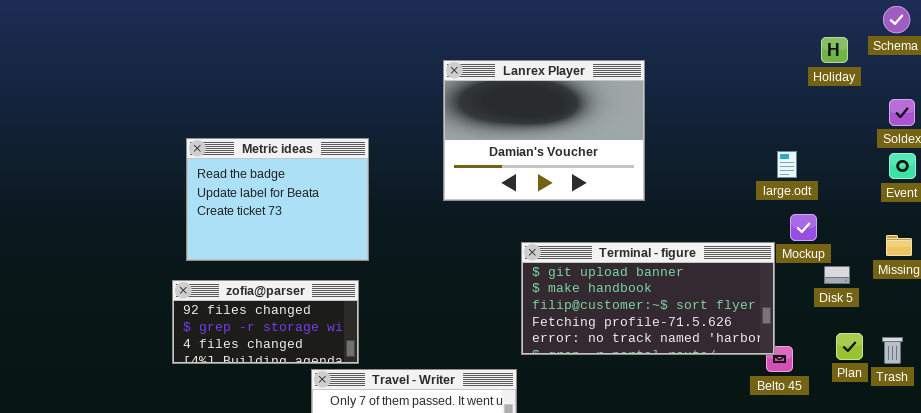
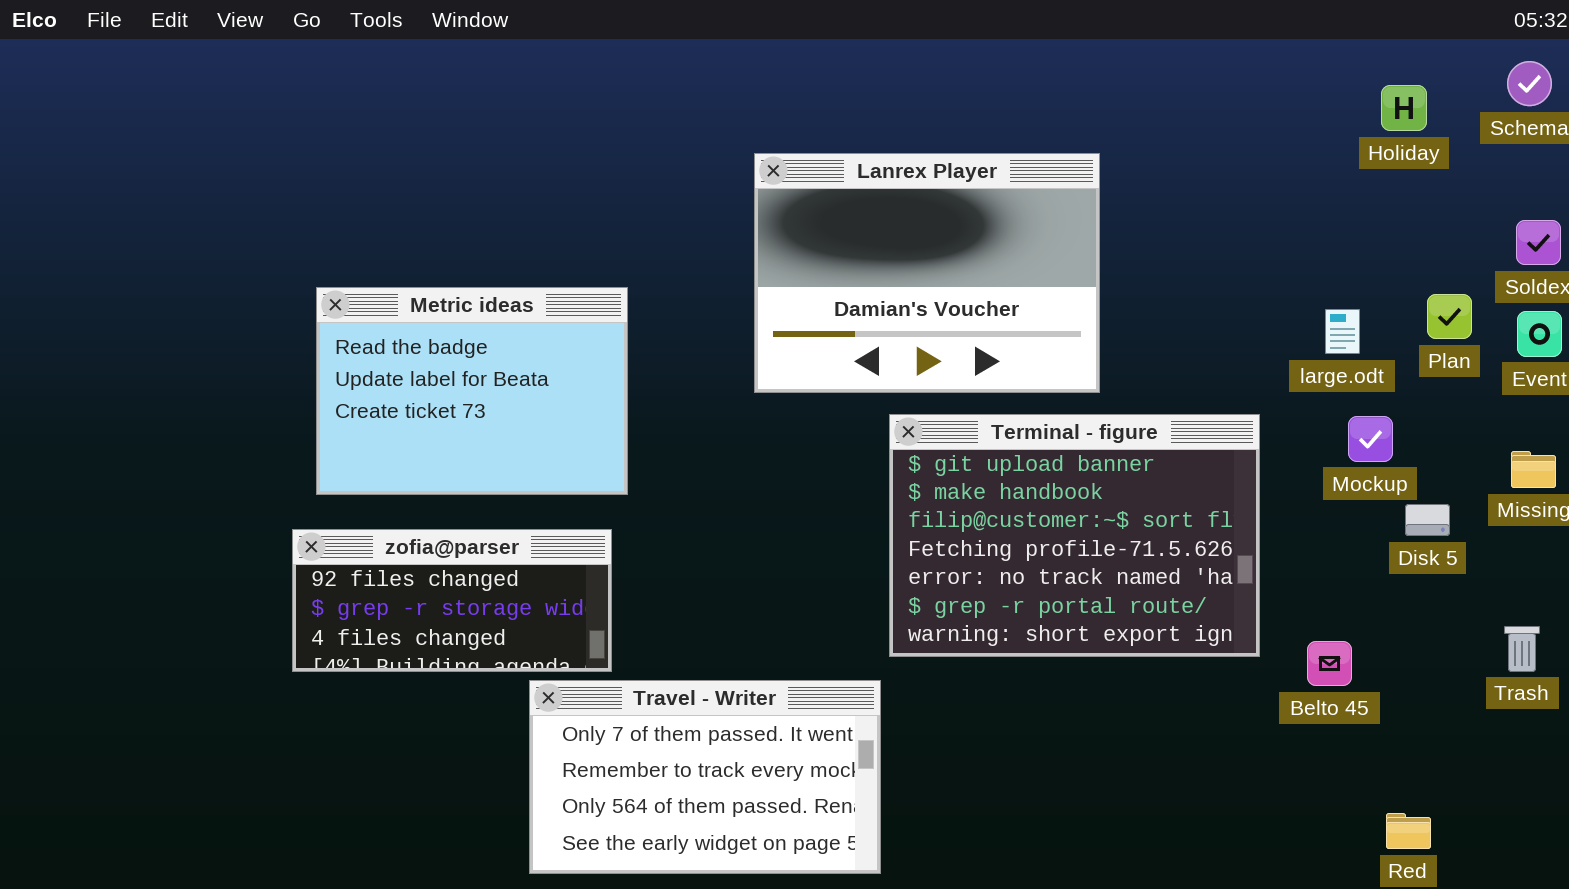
Holiday: [821,37,848,63] -> [1381,85,1427,131], moved
Terminal - figure: [521,242,775,355] -> [889,414,1260,657], resized
Plan: [836,333,863,360] -> [1427,294,1472,339], moved

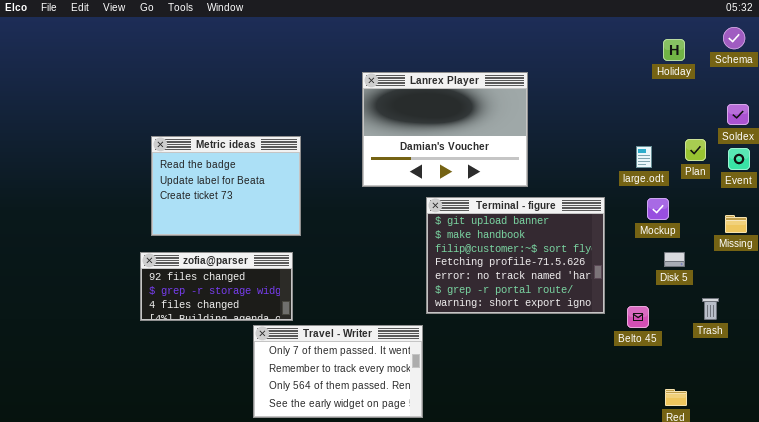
Disk 5: [1405,504,1450,536] -> [664,252,685,267], moved
Trash: [1504,626,1540,672] -> [702,298,719,320], moved

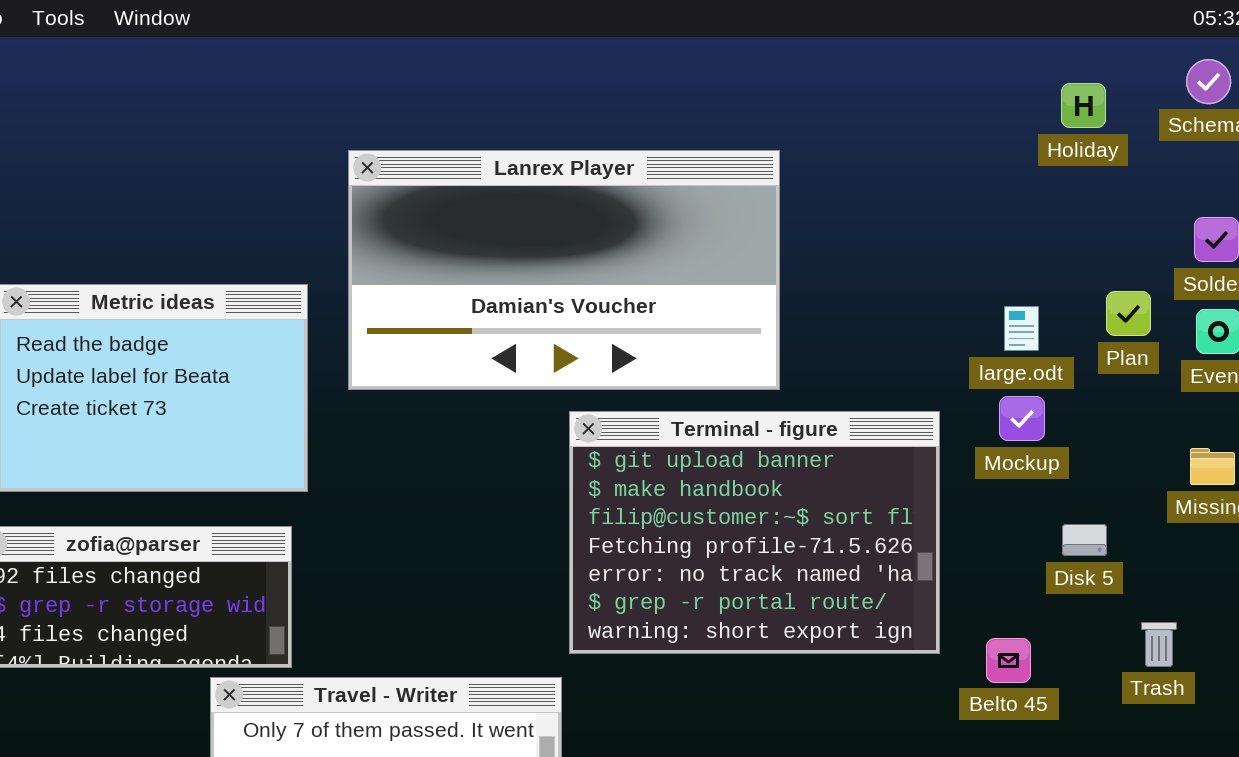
Lanrex Player: [362,72,528,187] -> [348,150,780,390], resized
Mockup: [647,198,669,220] -> [999,396,1045,441], moved

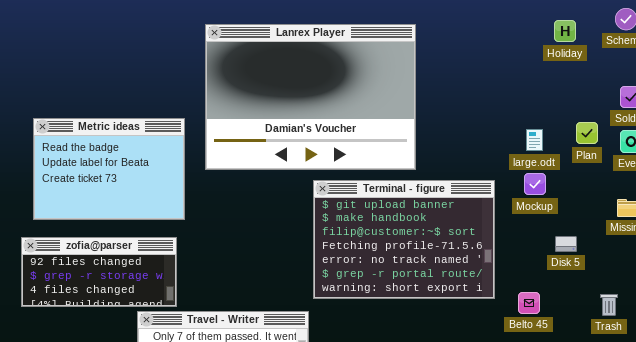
Lanrex Player: [348,150,780,390] -> [205,24,416,170], resized
Trash: [1141,622,1177,667] -> [600,294,618,316], moved

